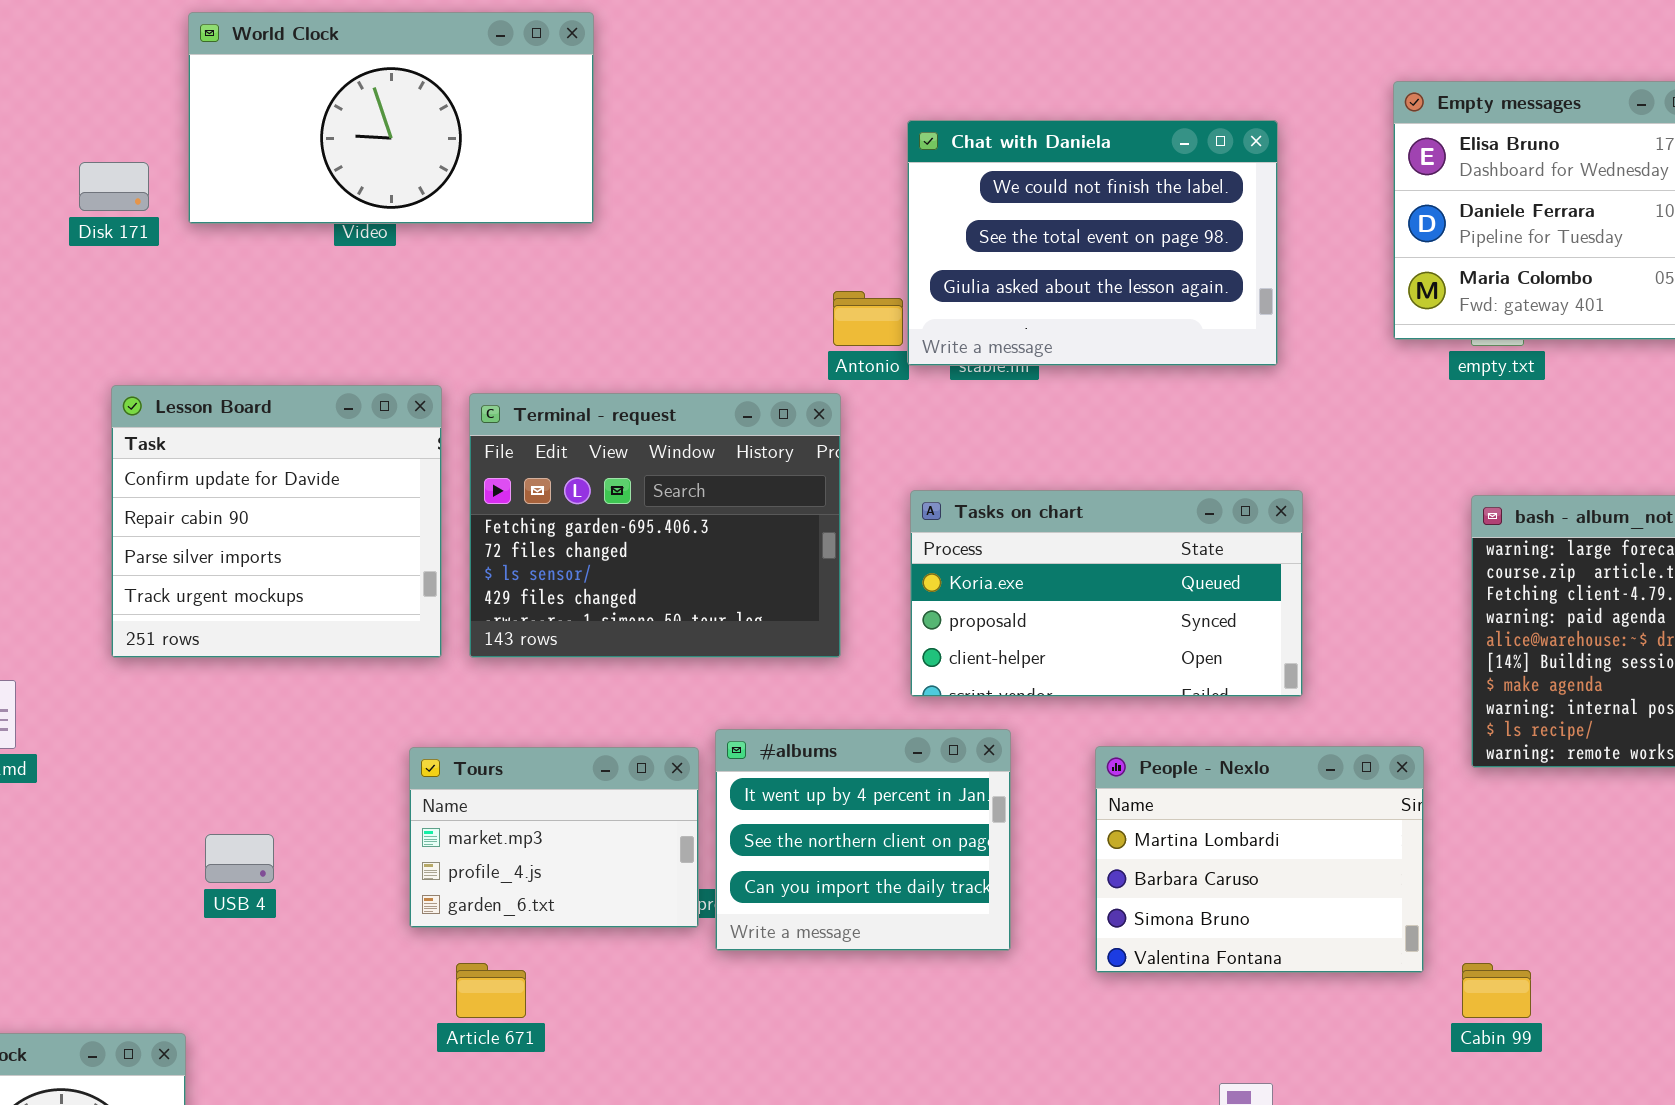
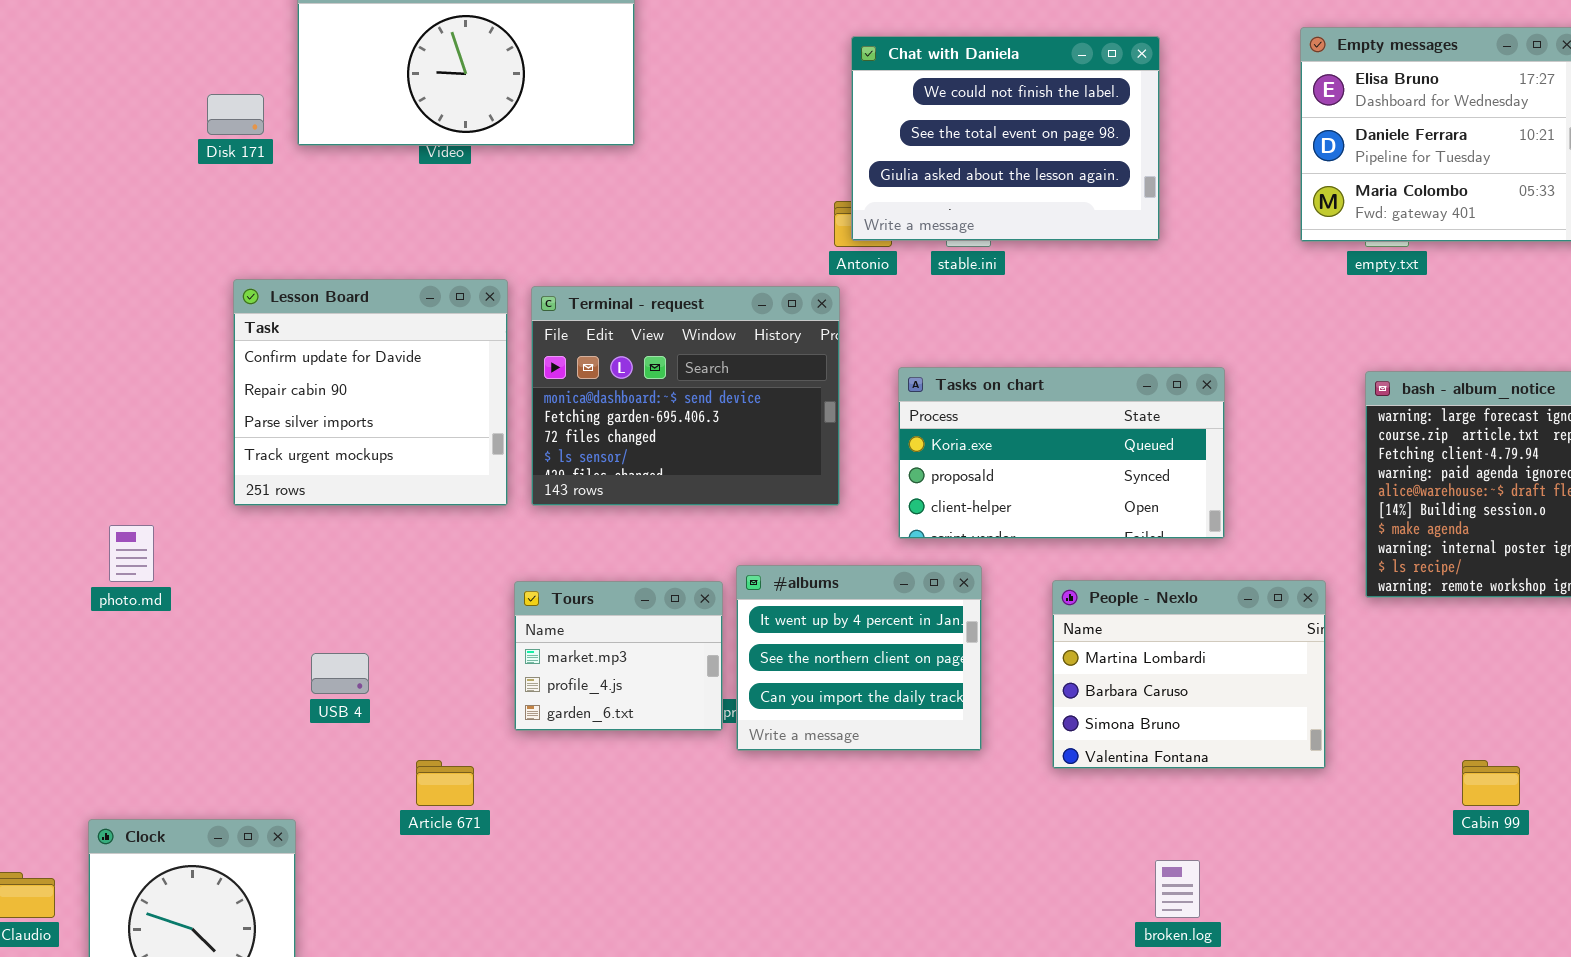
Chat with Daniela: [907,120,1278,366] -> [851,36,1160,241], moved
Terminal - request: [469,393,841,658] -> [531,286,840,506], scrolled up 1 row
Tours: [409,747,699,928] -> [514,581,723,731], resized
Article 671: [456,963,526,1018] -> [416,760,474,806], moved
Cabin 99: [1462,963,1531,1018] -> [1462,760,1520,806], moved

